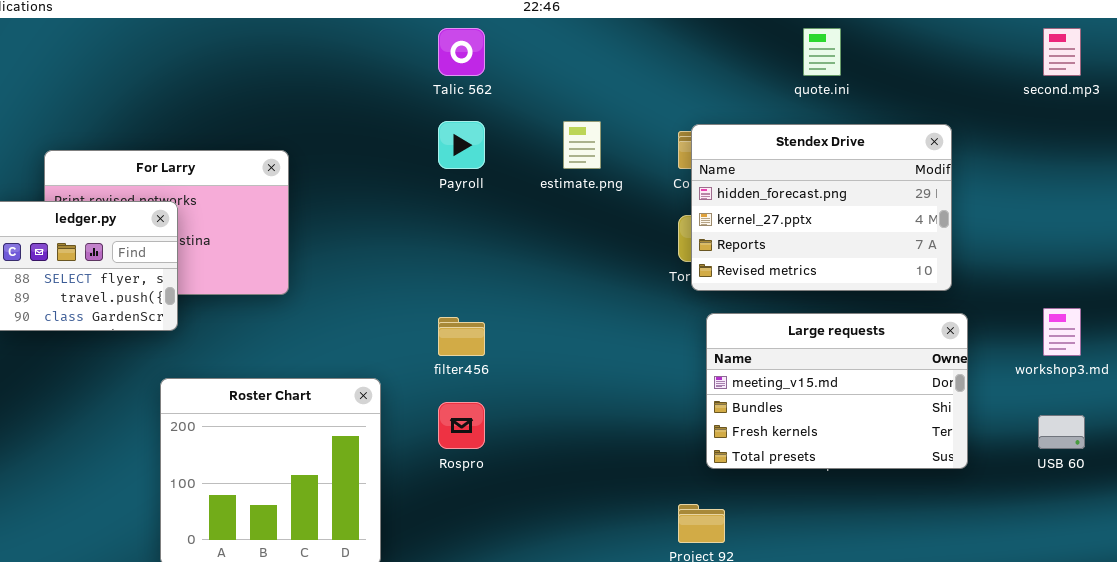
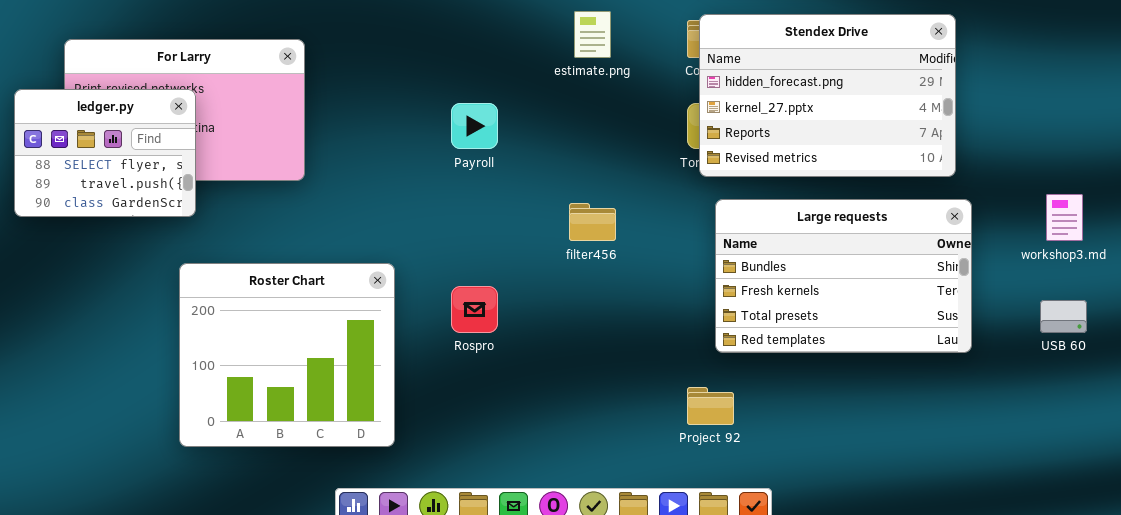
Payroll: [438,121,485,169] -> [451,103,498,149], moved
Large requests: [706,313,968,469] -> [715,199,972,353], scrolled down 1 row
filter456: [438,317,485,356] -> [569,203,616,241], moved

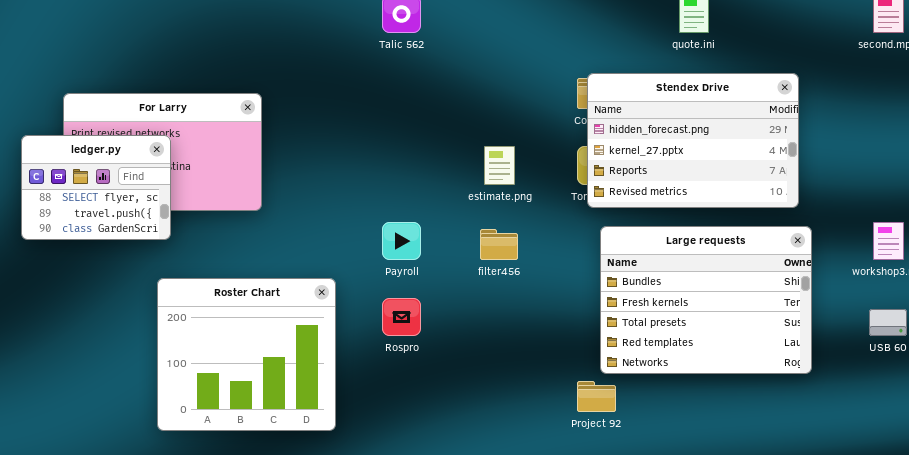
estimate.png: [574,11,611,58] -> [484,146,515,185], moved
Payroll: [451,103,498,149] -> [382,222,421,260], moved
Large requests: [715,199,972,353] -> [600,226,812,374], resized

